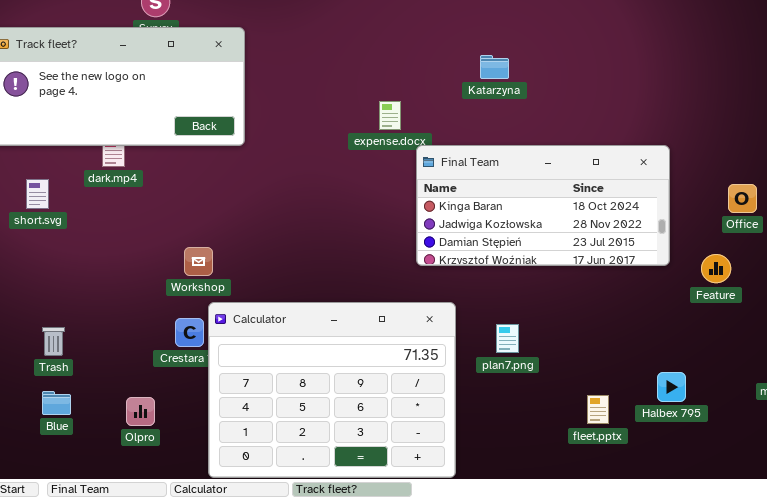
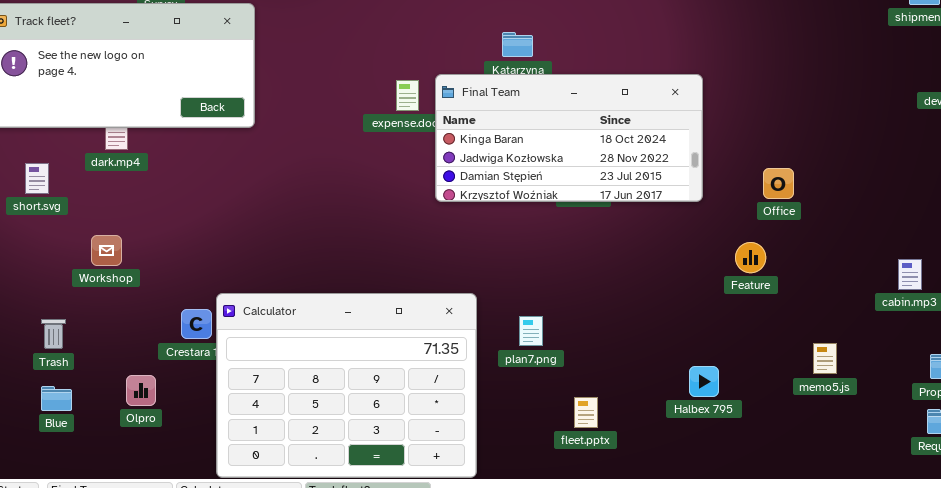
Final Team: [416,145,670,266] -> [435,74,703,202], moved
Workshop: [184,247,213,276] -> [91,235,122,266], moved
fleet.pptx: [587,395,609,424] -> [574,397,598,428], moved
Olpro: [126,397,155,426] -> [126,375,156,406], moved

